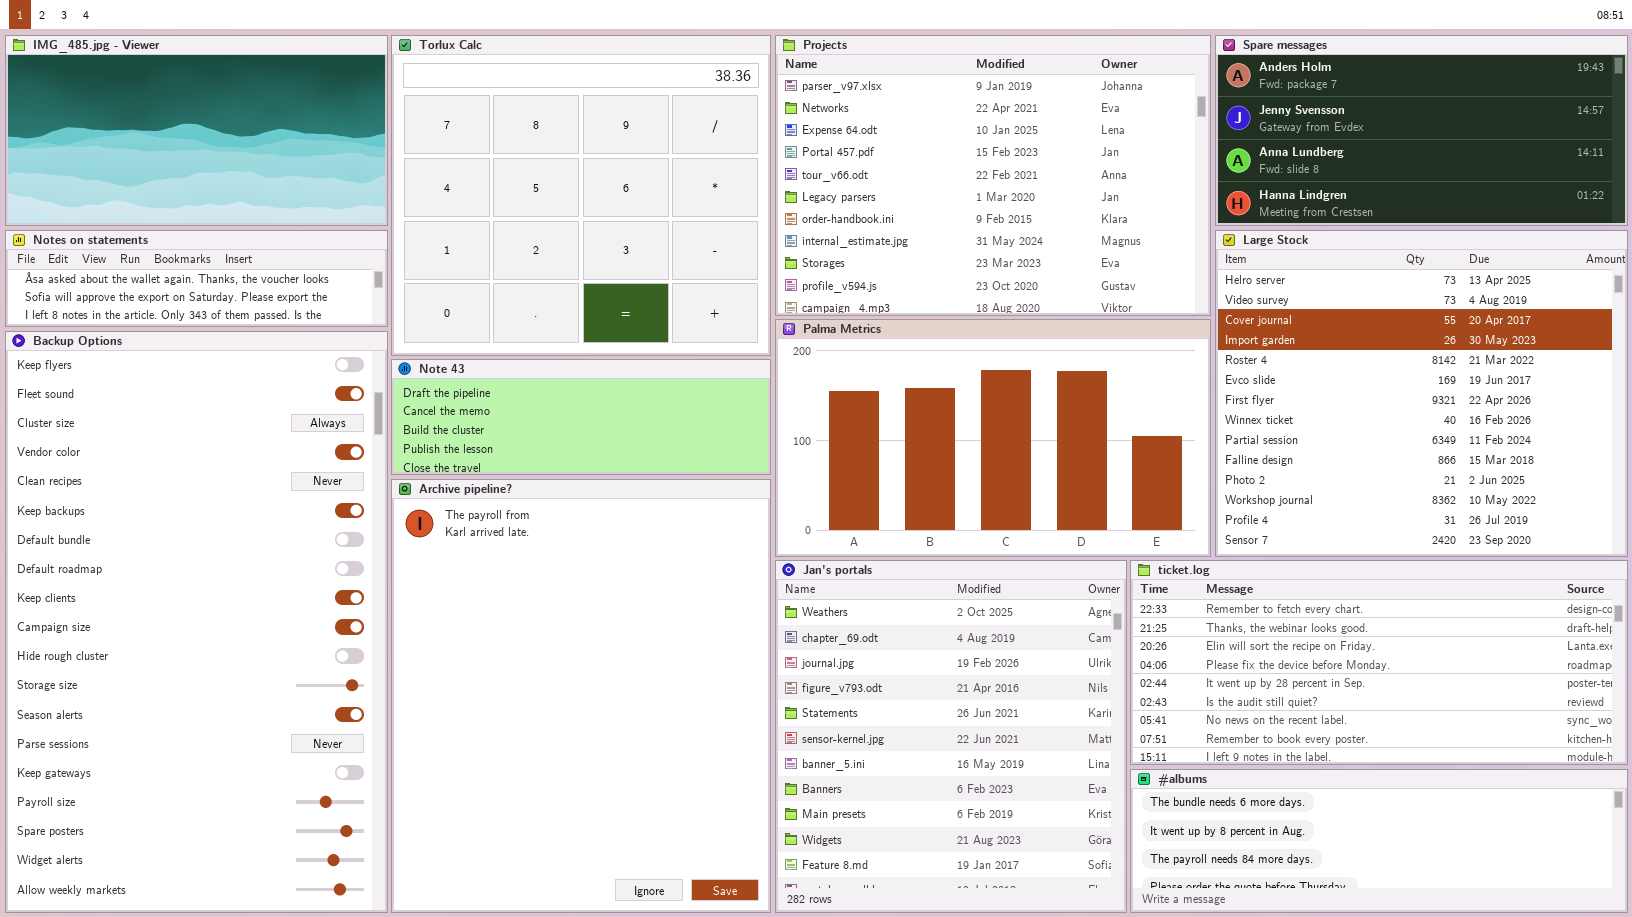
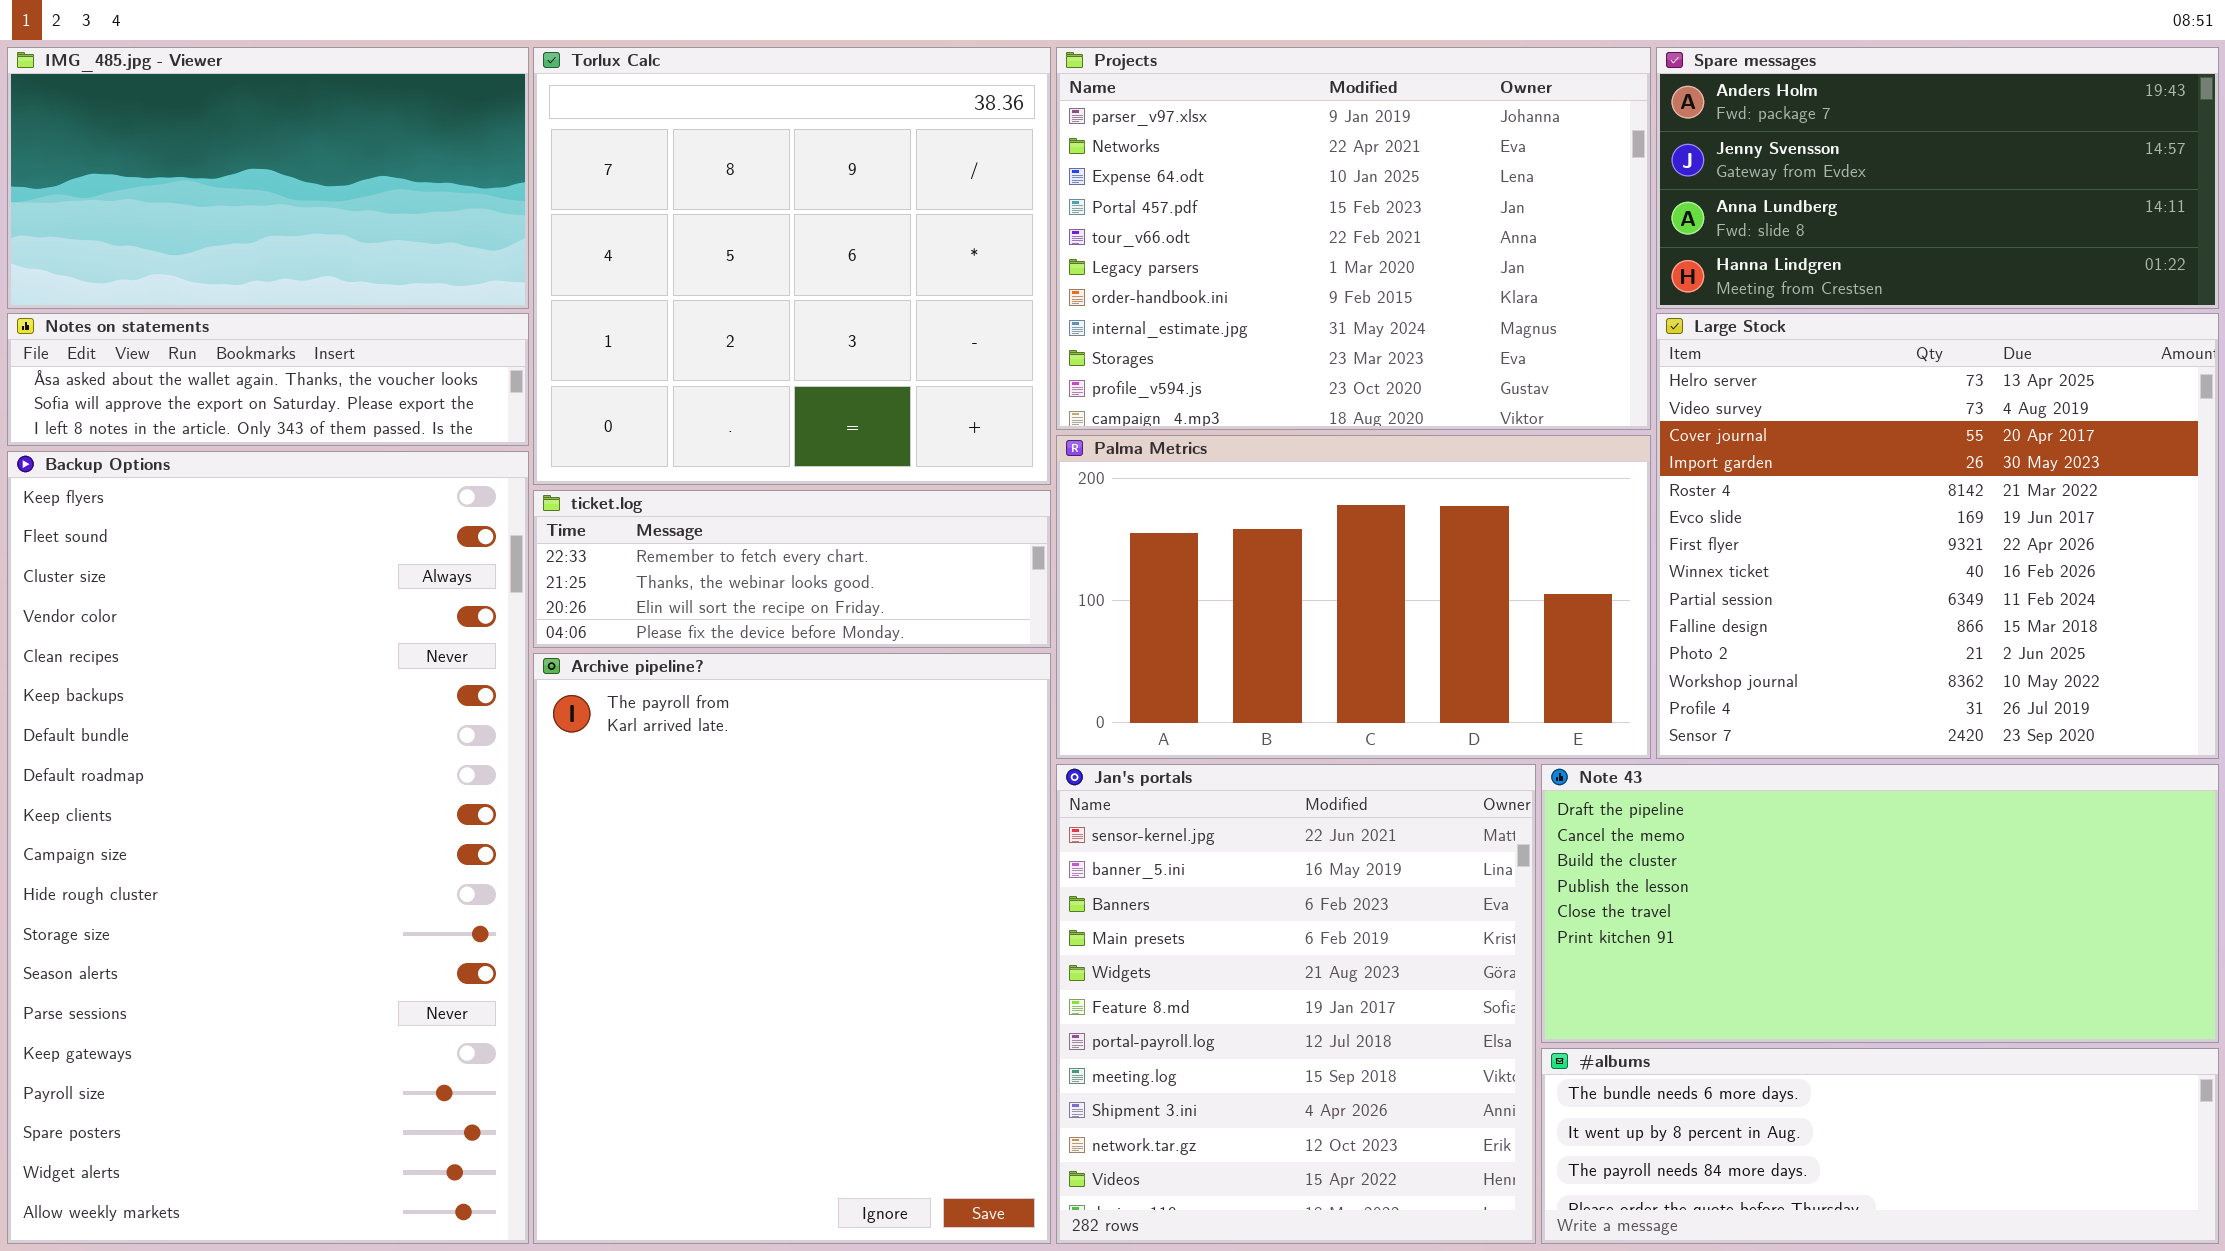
Note 43: [391,359,771,475] -> [1541,764,2219,1043], moved, resized
Jan's portals: [775,560,1127,913] -> [1056,764,1536,1244], scrolled down 5 rows
ticket.log: [1130,560,1628,765] -> [533,490,1051,648], moved, resized

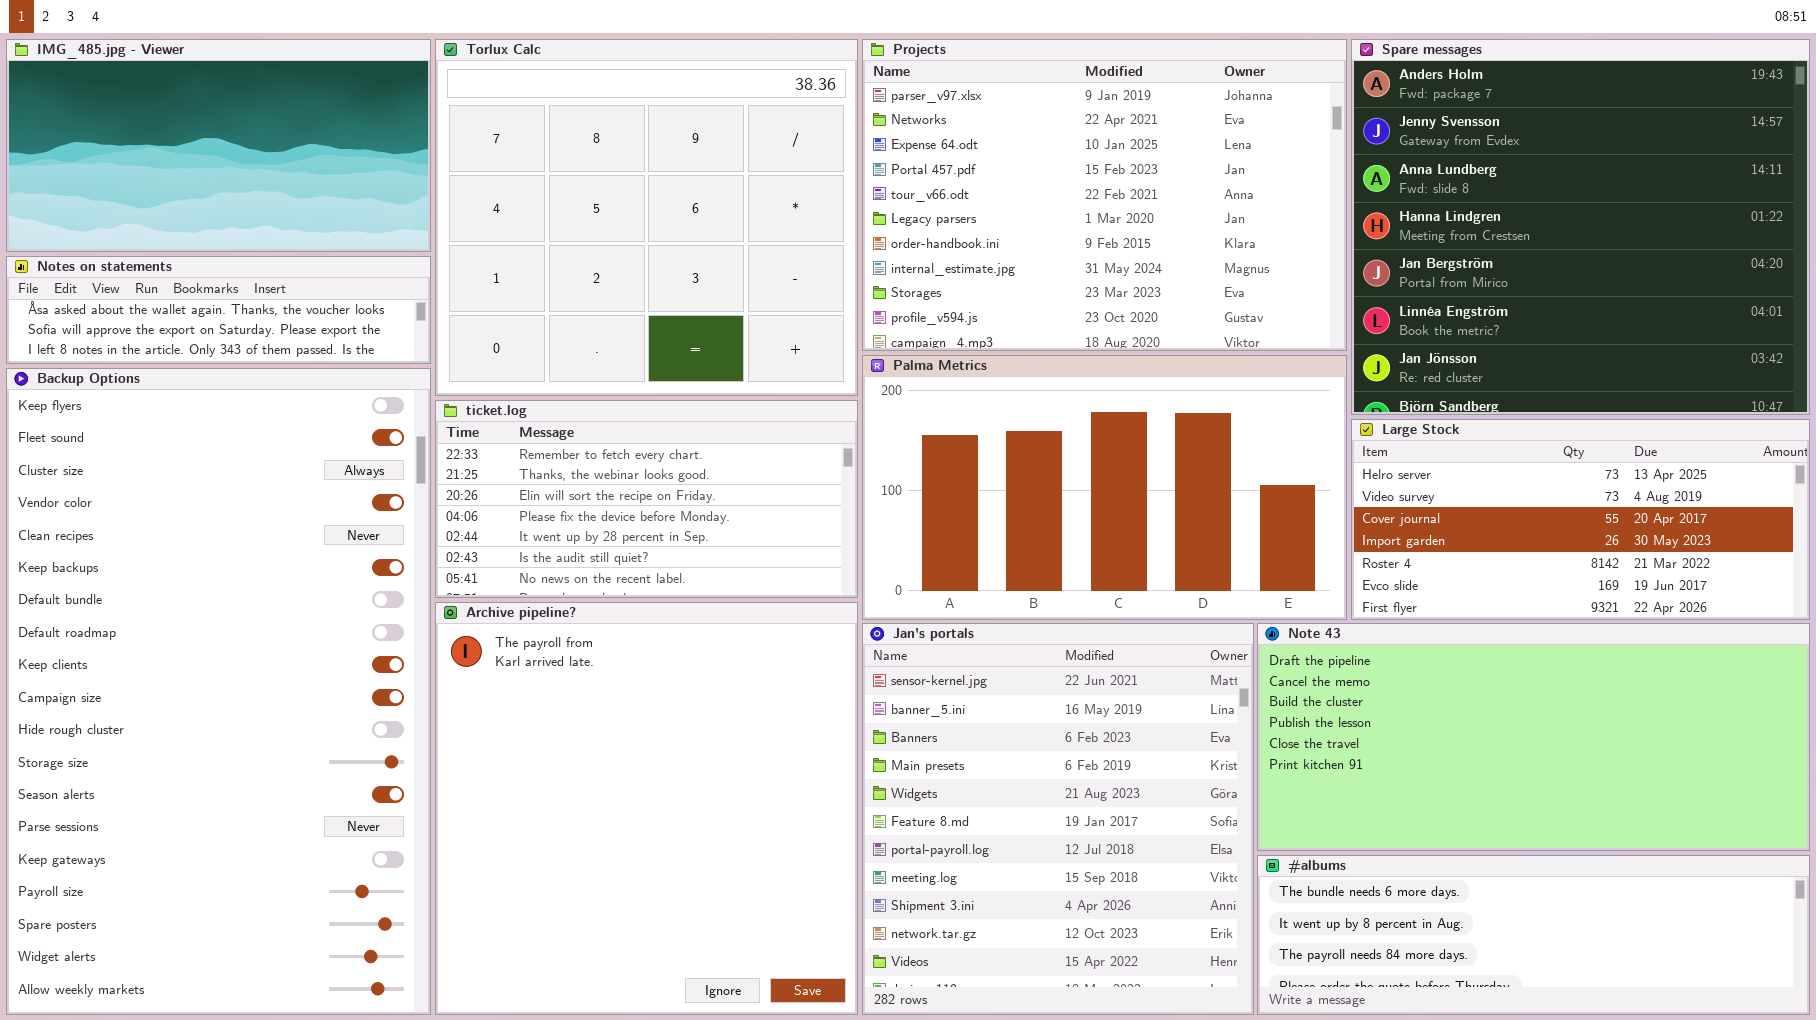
Spare messages: [1656,47,2219,309] -> [1351,39,1810,415], resized
Large Stock: [1656,313,2219,759] -> [1351,419,1810,620], resized
ticket.log: [533,490,1051,648] -> [435,400,858,598], resized
Archive pipeline?: [533,653,1051,1244] -> [435,602,858,1015], resized

